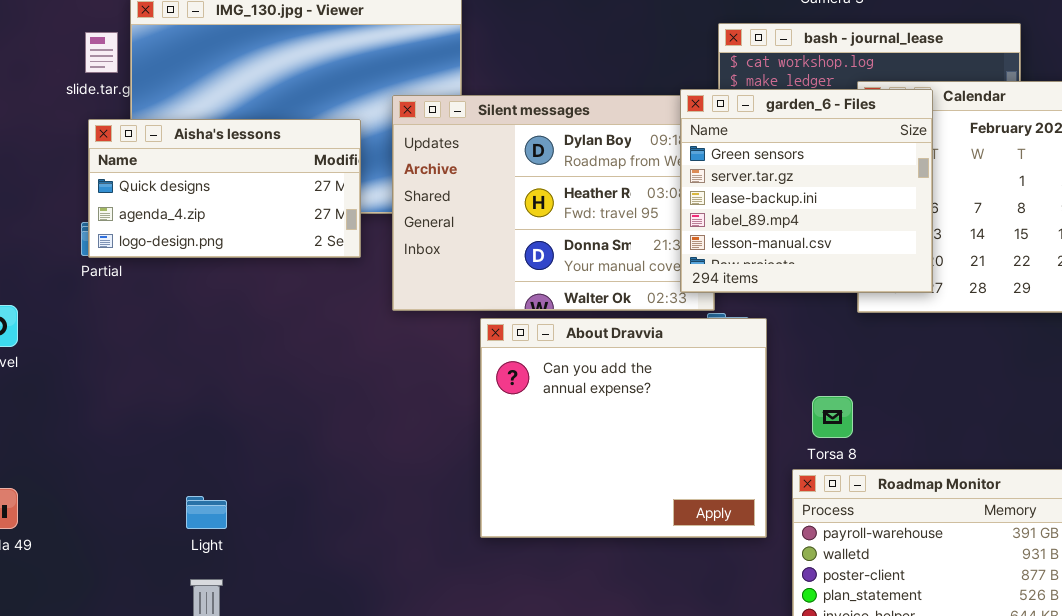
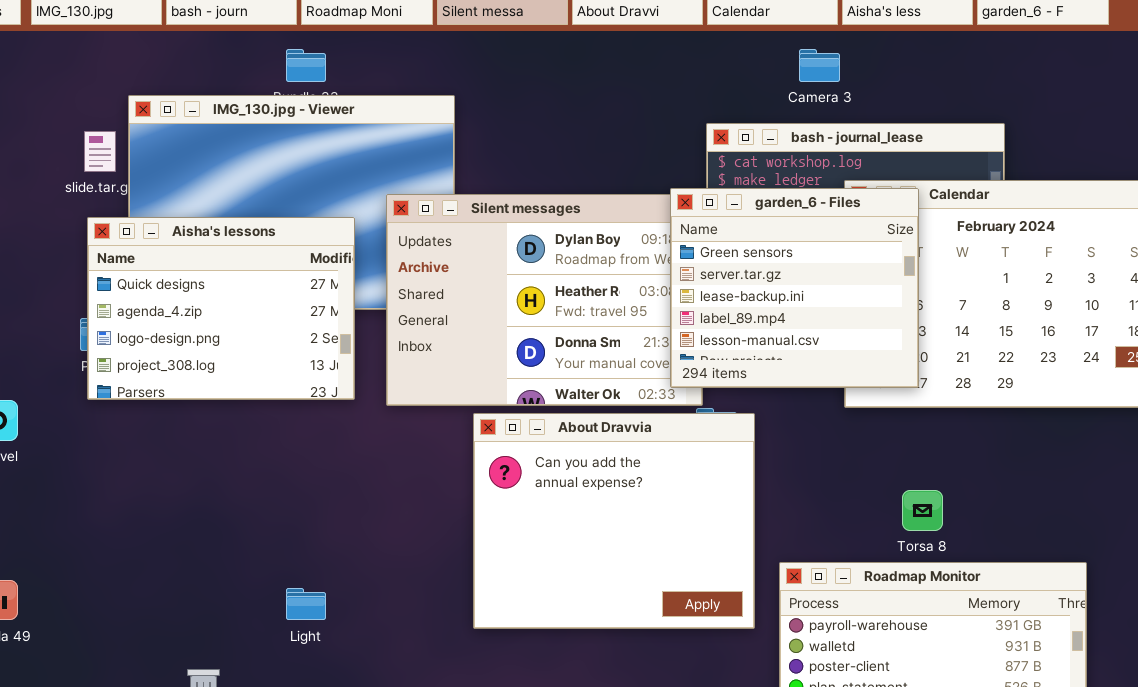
Aisha's lessons: [88,119,361,258] -> [87,217,355,400], resized
Torsa 8: [812,396,853,438] -> [902,490,943,531], moved
Light: [186,496,227,529] -> [286,588,326,620], moved

